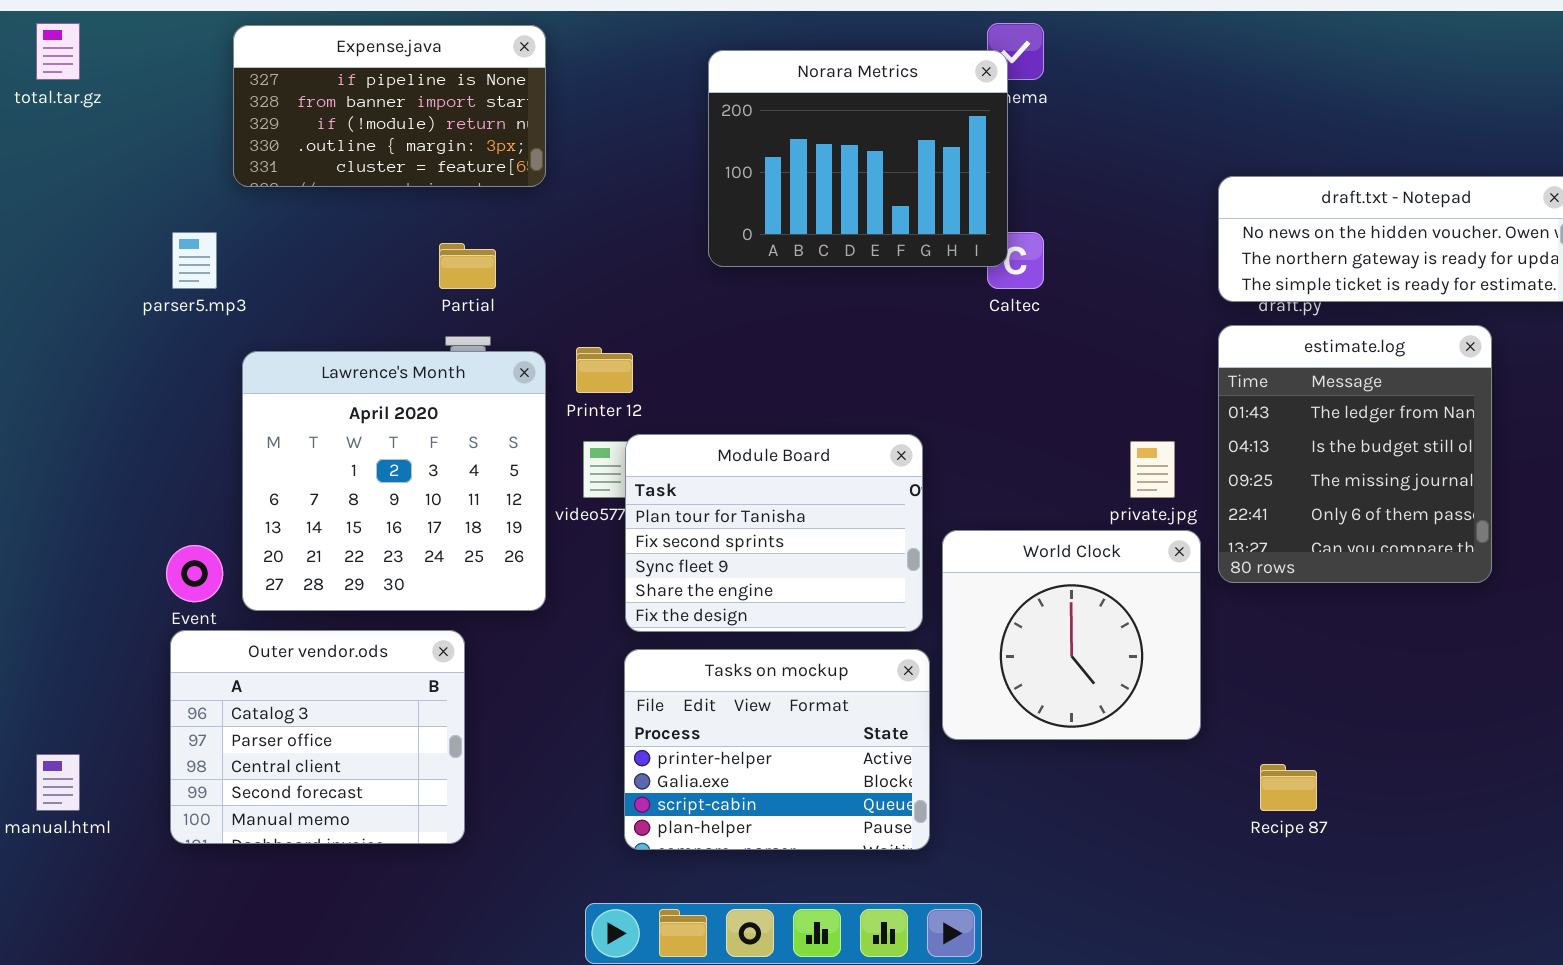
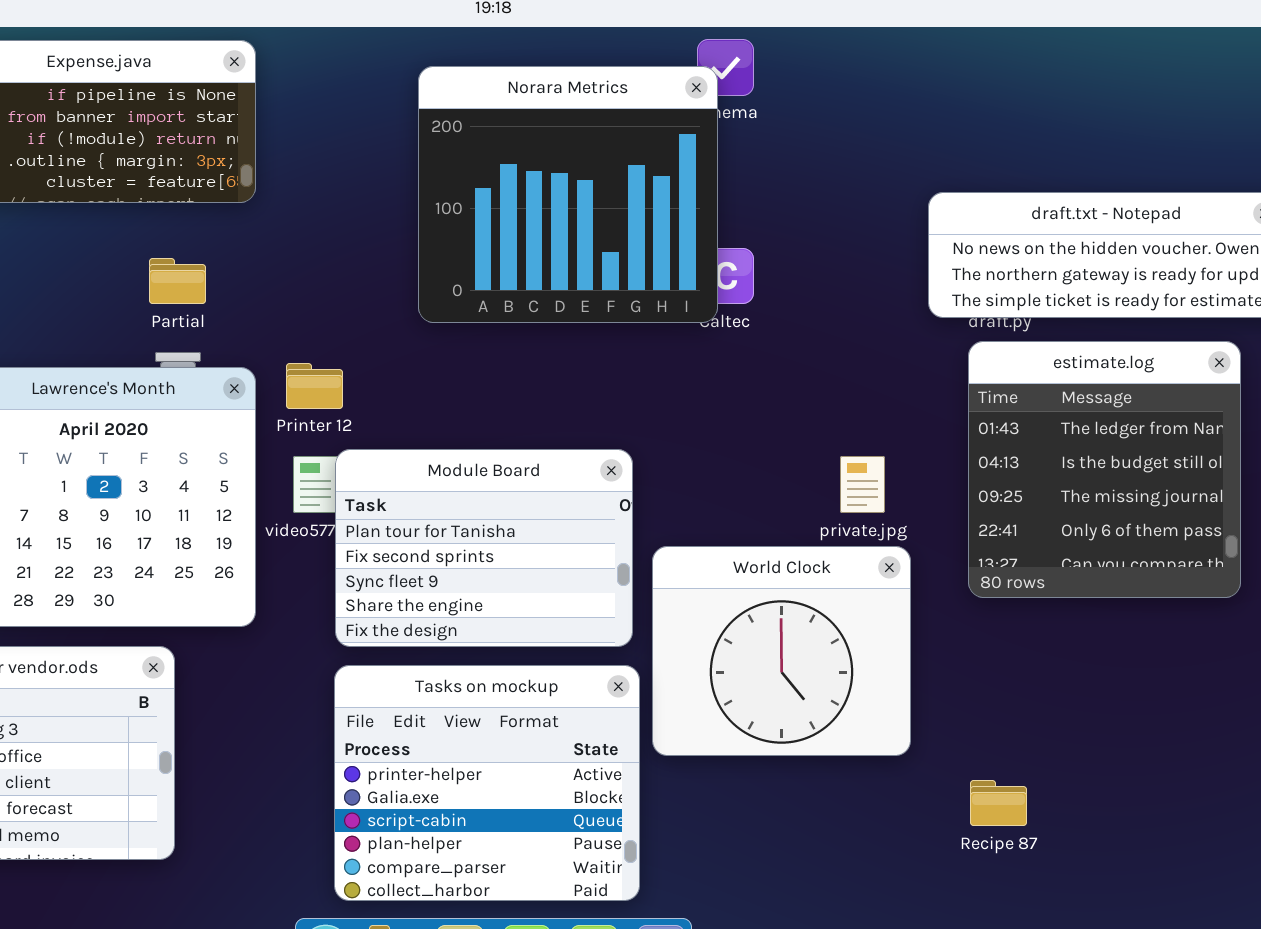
Norara Metrics: [708,50,1008,267] -> [418,66,718,323], resized
estimate.log: [1218,325,1492,583] -> [968,341,1241,598], moved
Tasks on mockup: [624,649,930,850] -> [334,665,640,901], resized

